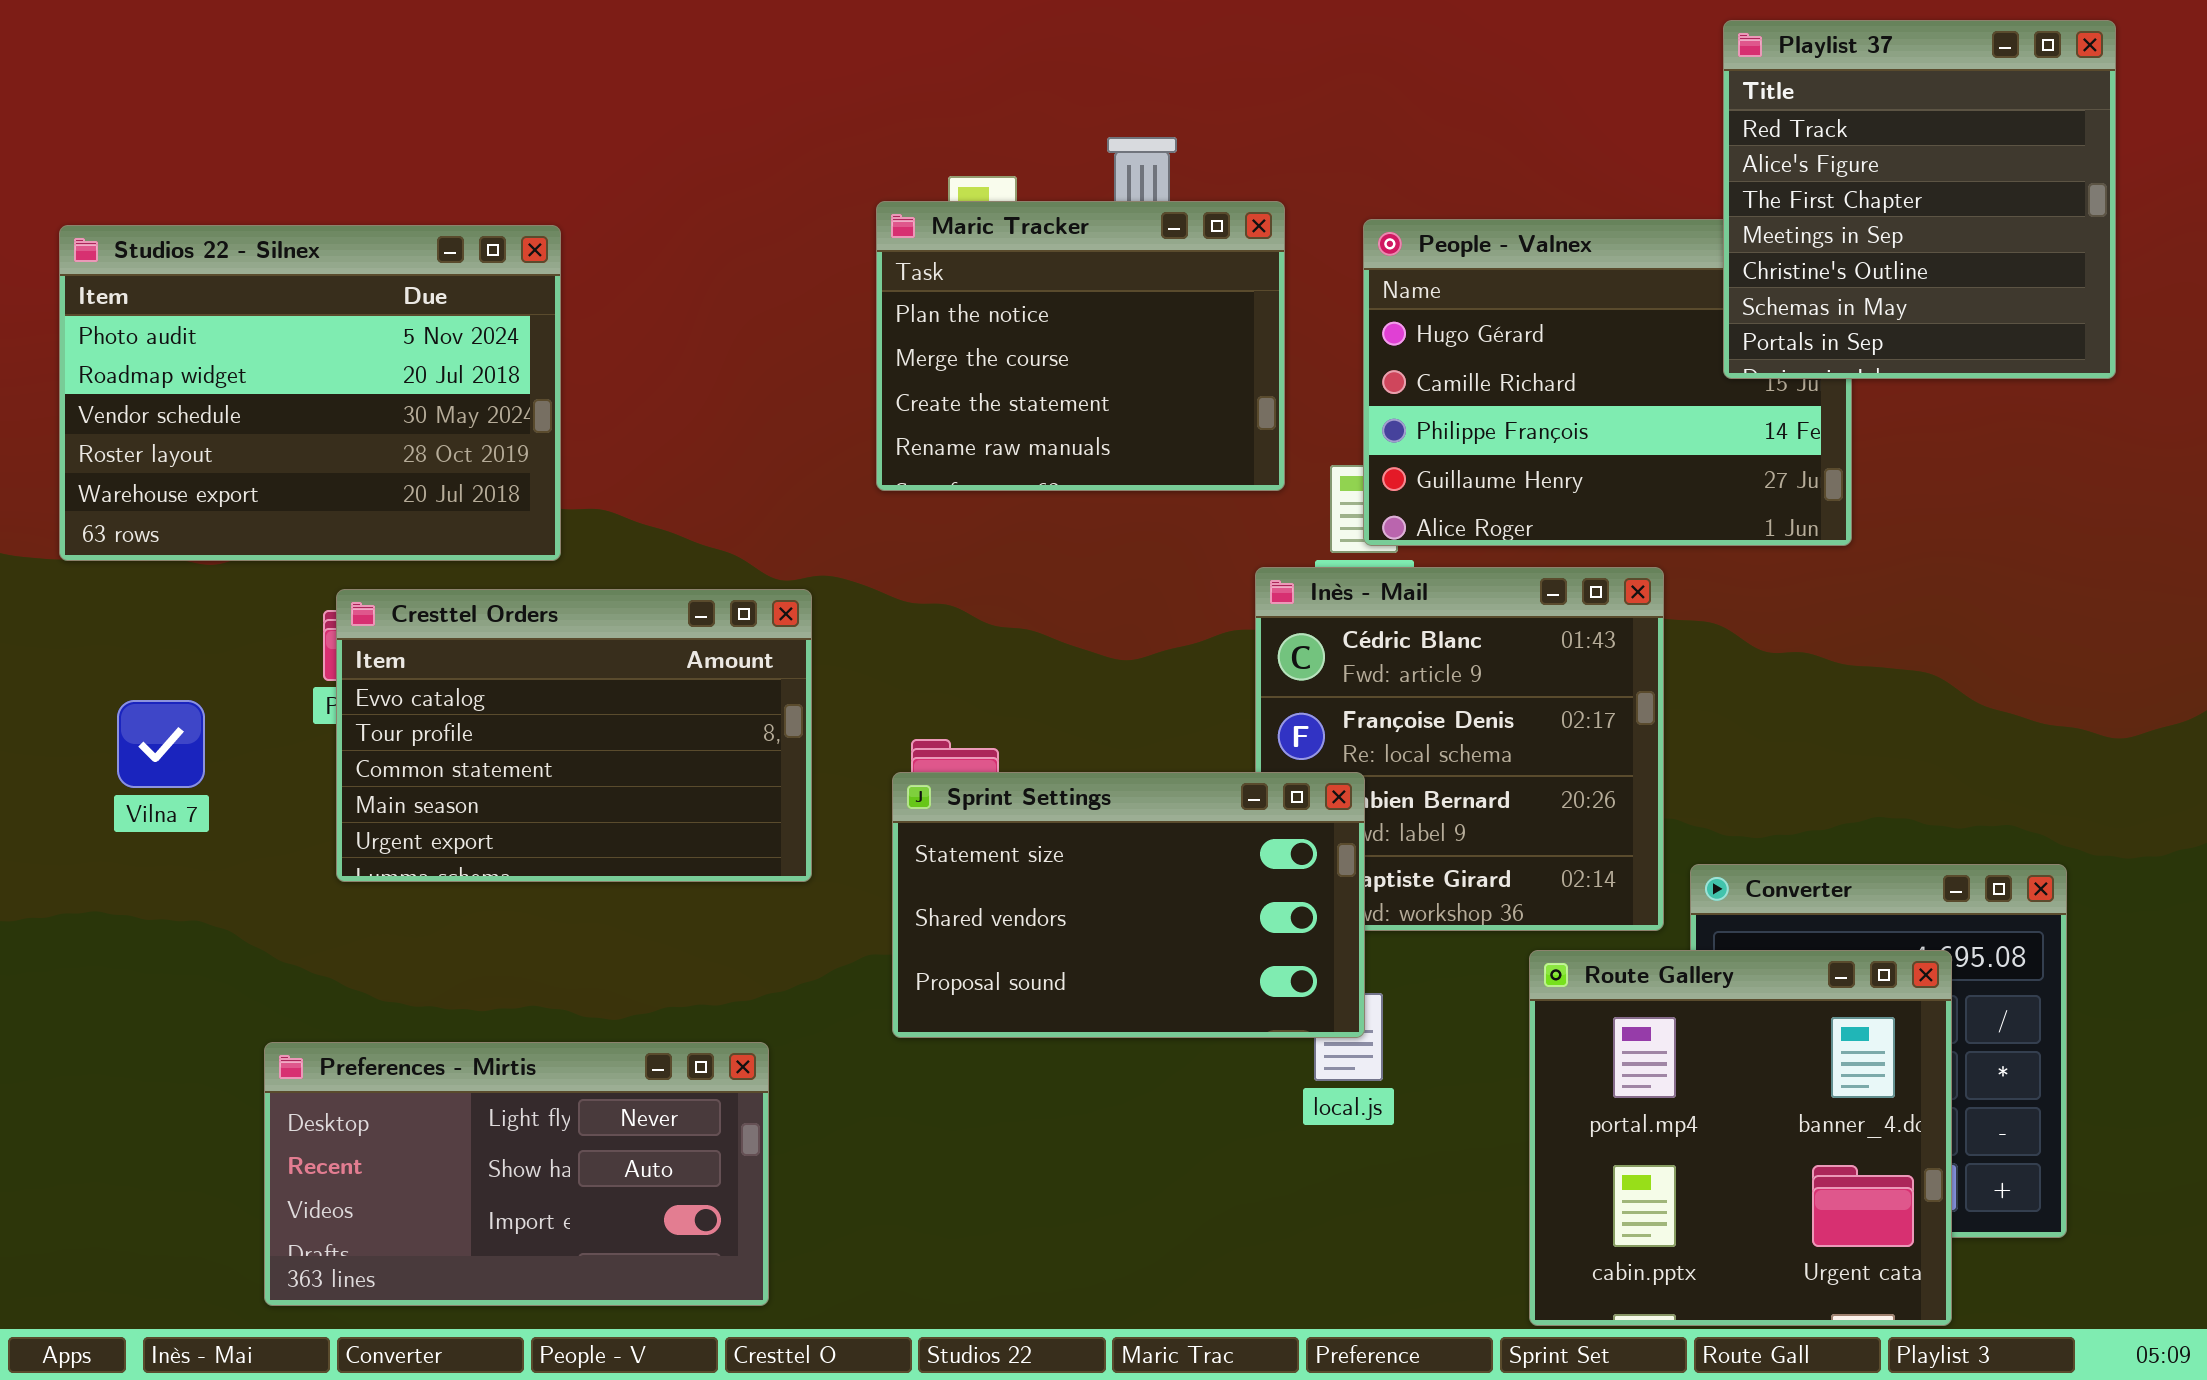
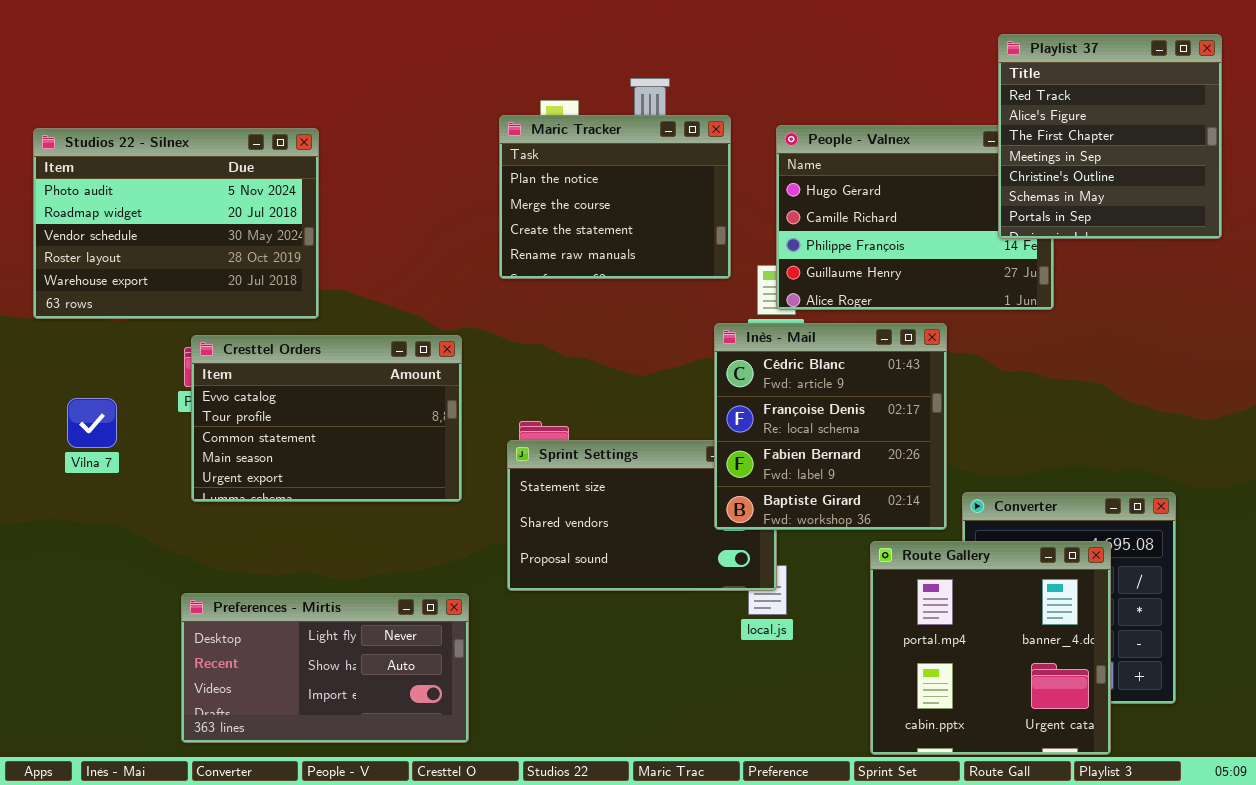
Playlist 37: [1723,20,2116,379] -> [998,34,1222,239], moved
Inès - Mail: [1255,567,1664,931] -> [714,323,947,530], raised
Preferences - Mirtis: [264,1042,769,1306] -> [181,593,469,743], moved

